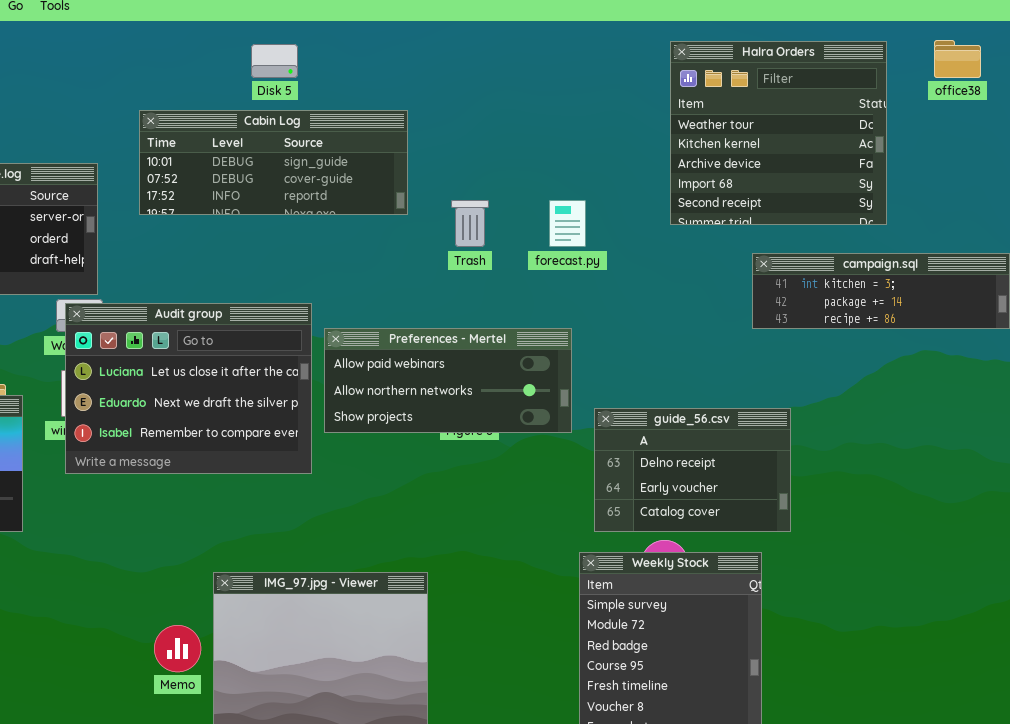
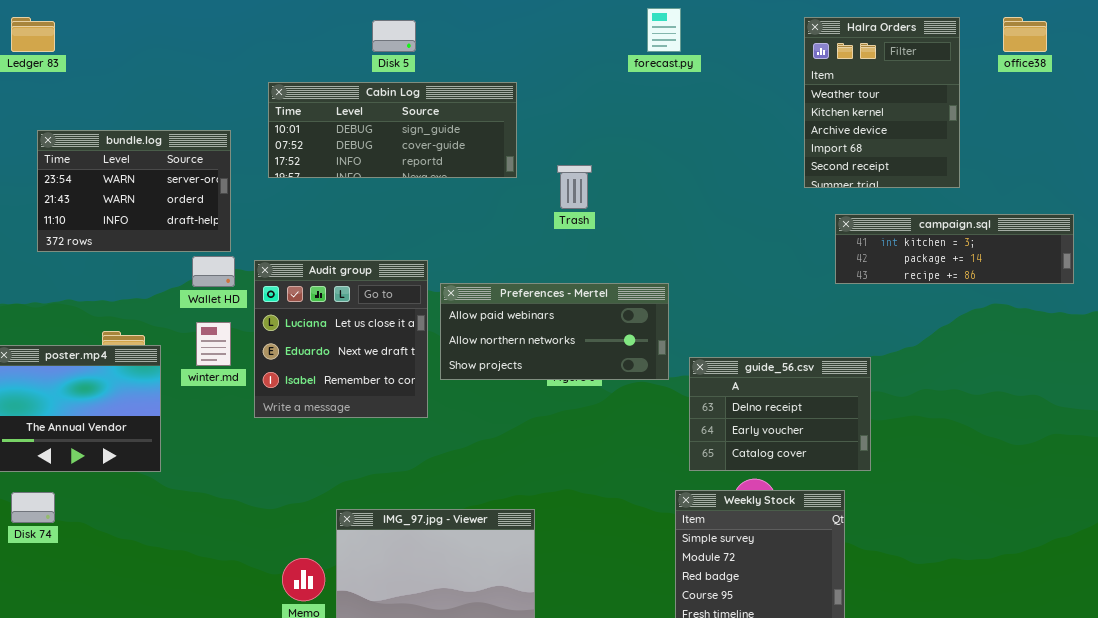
Halra Orders: [670,41,887,225] -> [804,17,960,188], resized
forecast.py: [549,200,586,247] -> [647,8,681,52], moved
Audit group: [65,303,312,474] -> [254,260,428,418], resized

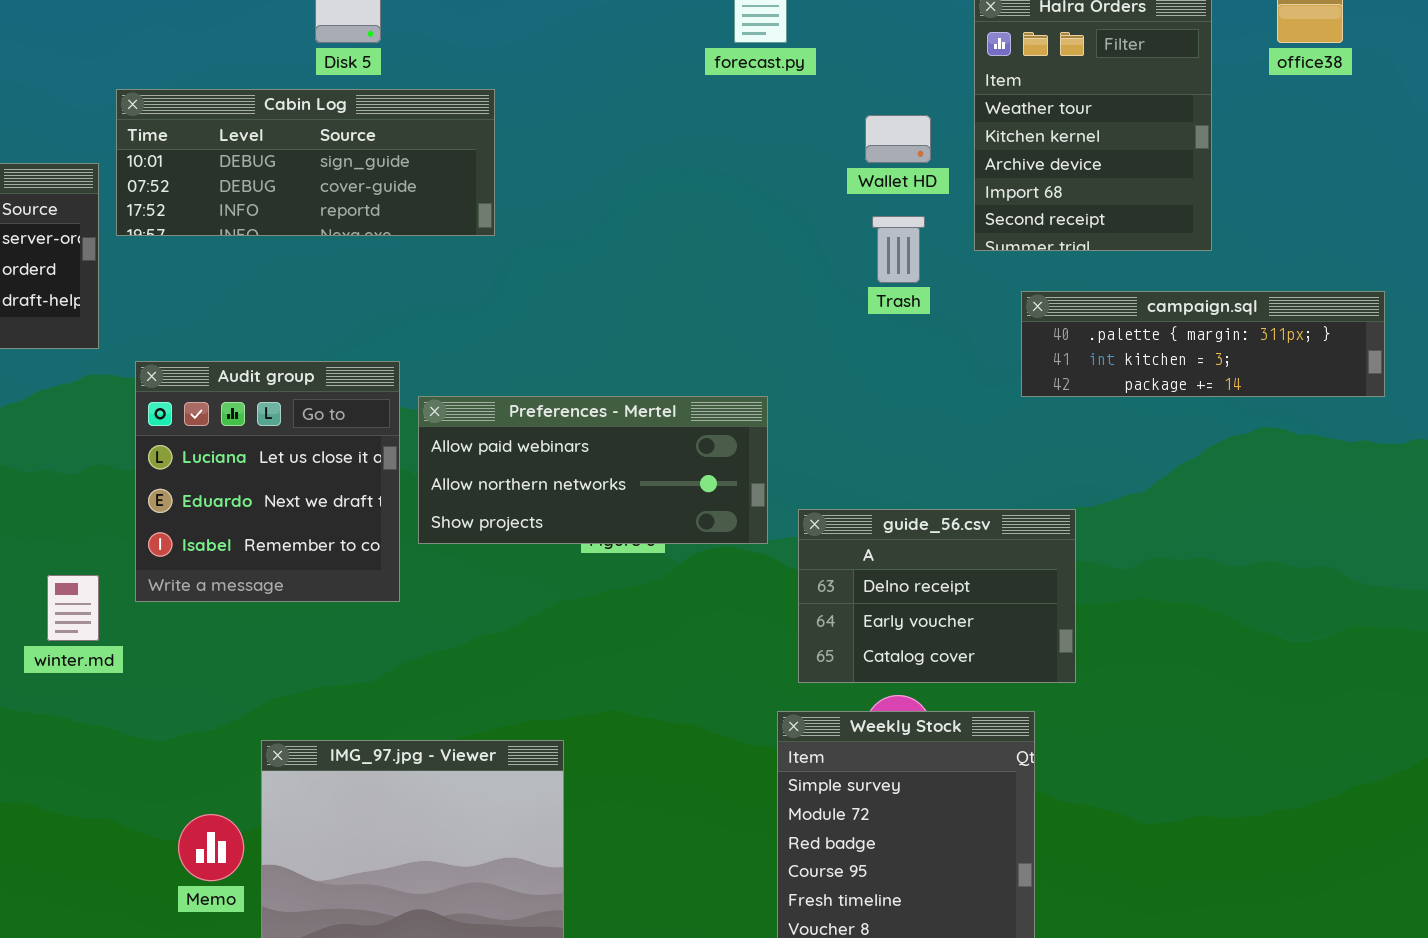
Cabin Log: [268,82,517,178] -> [116,89,495,236], moved
Trash: [557,165,592,209] -> [872,216,925,283], moved
campaign.sql: [835,214,1074,284] -> [1021,291,1385,397], scrolled up 1 row
Wallet HD: [192,256,235,287] -> [865,115,931,163], moved
winter.md: [196,322,231,366] -> [47,575,99,641], moved

